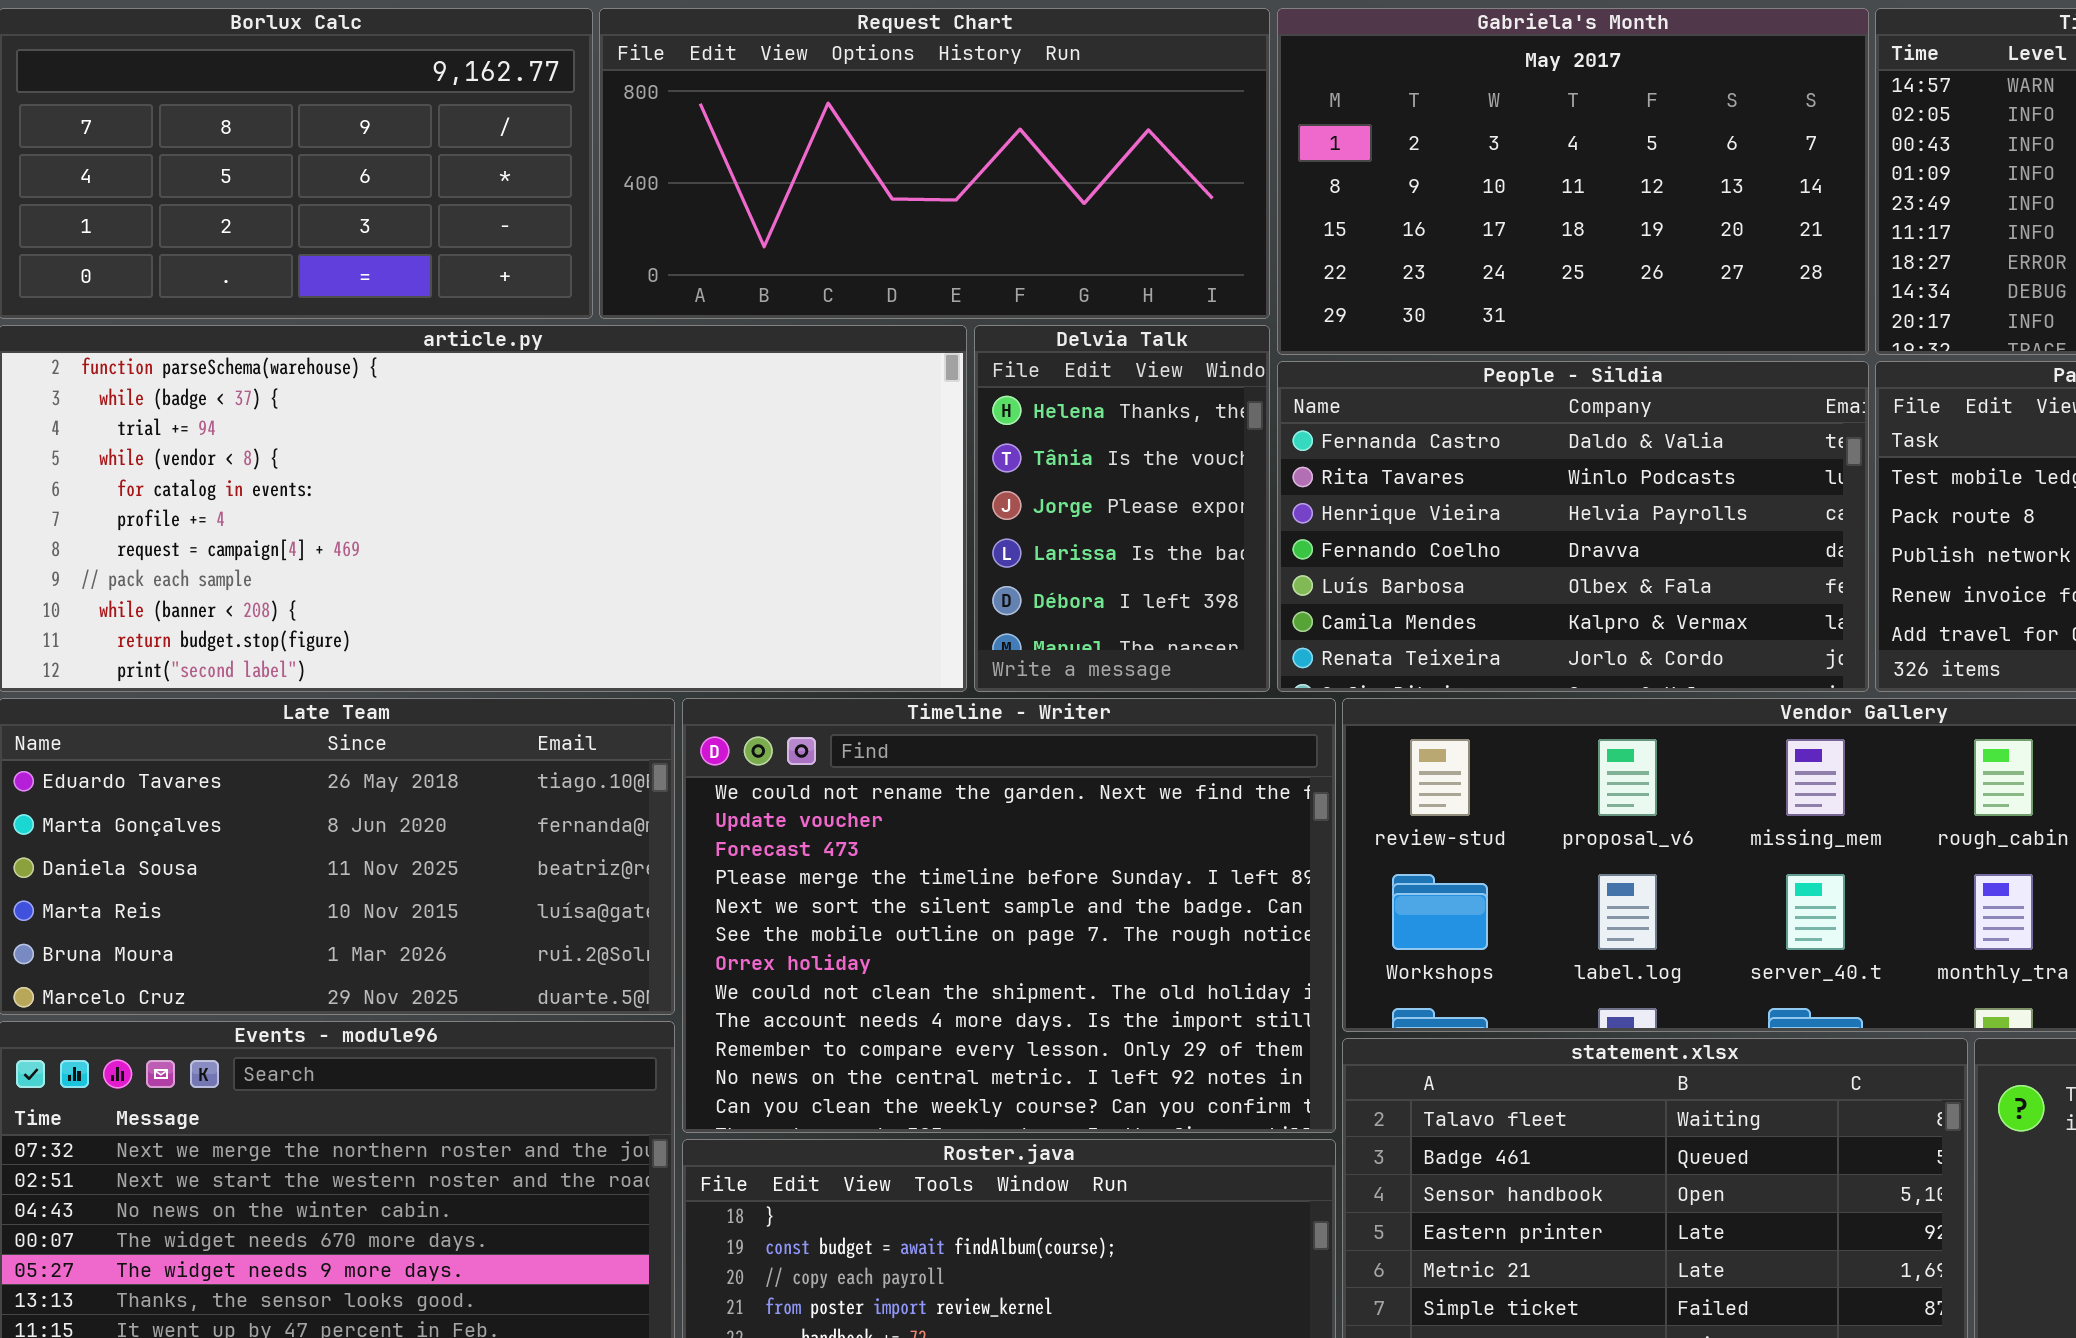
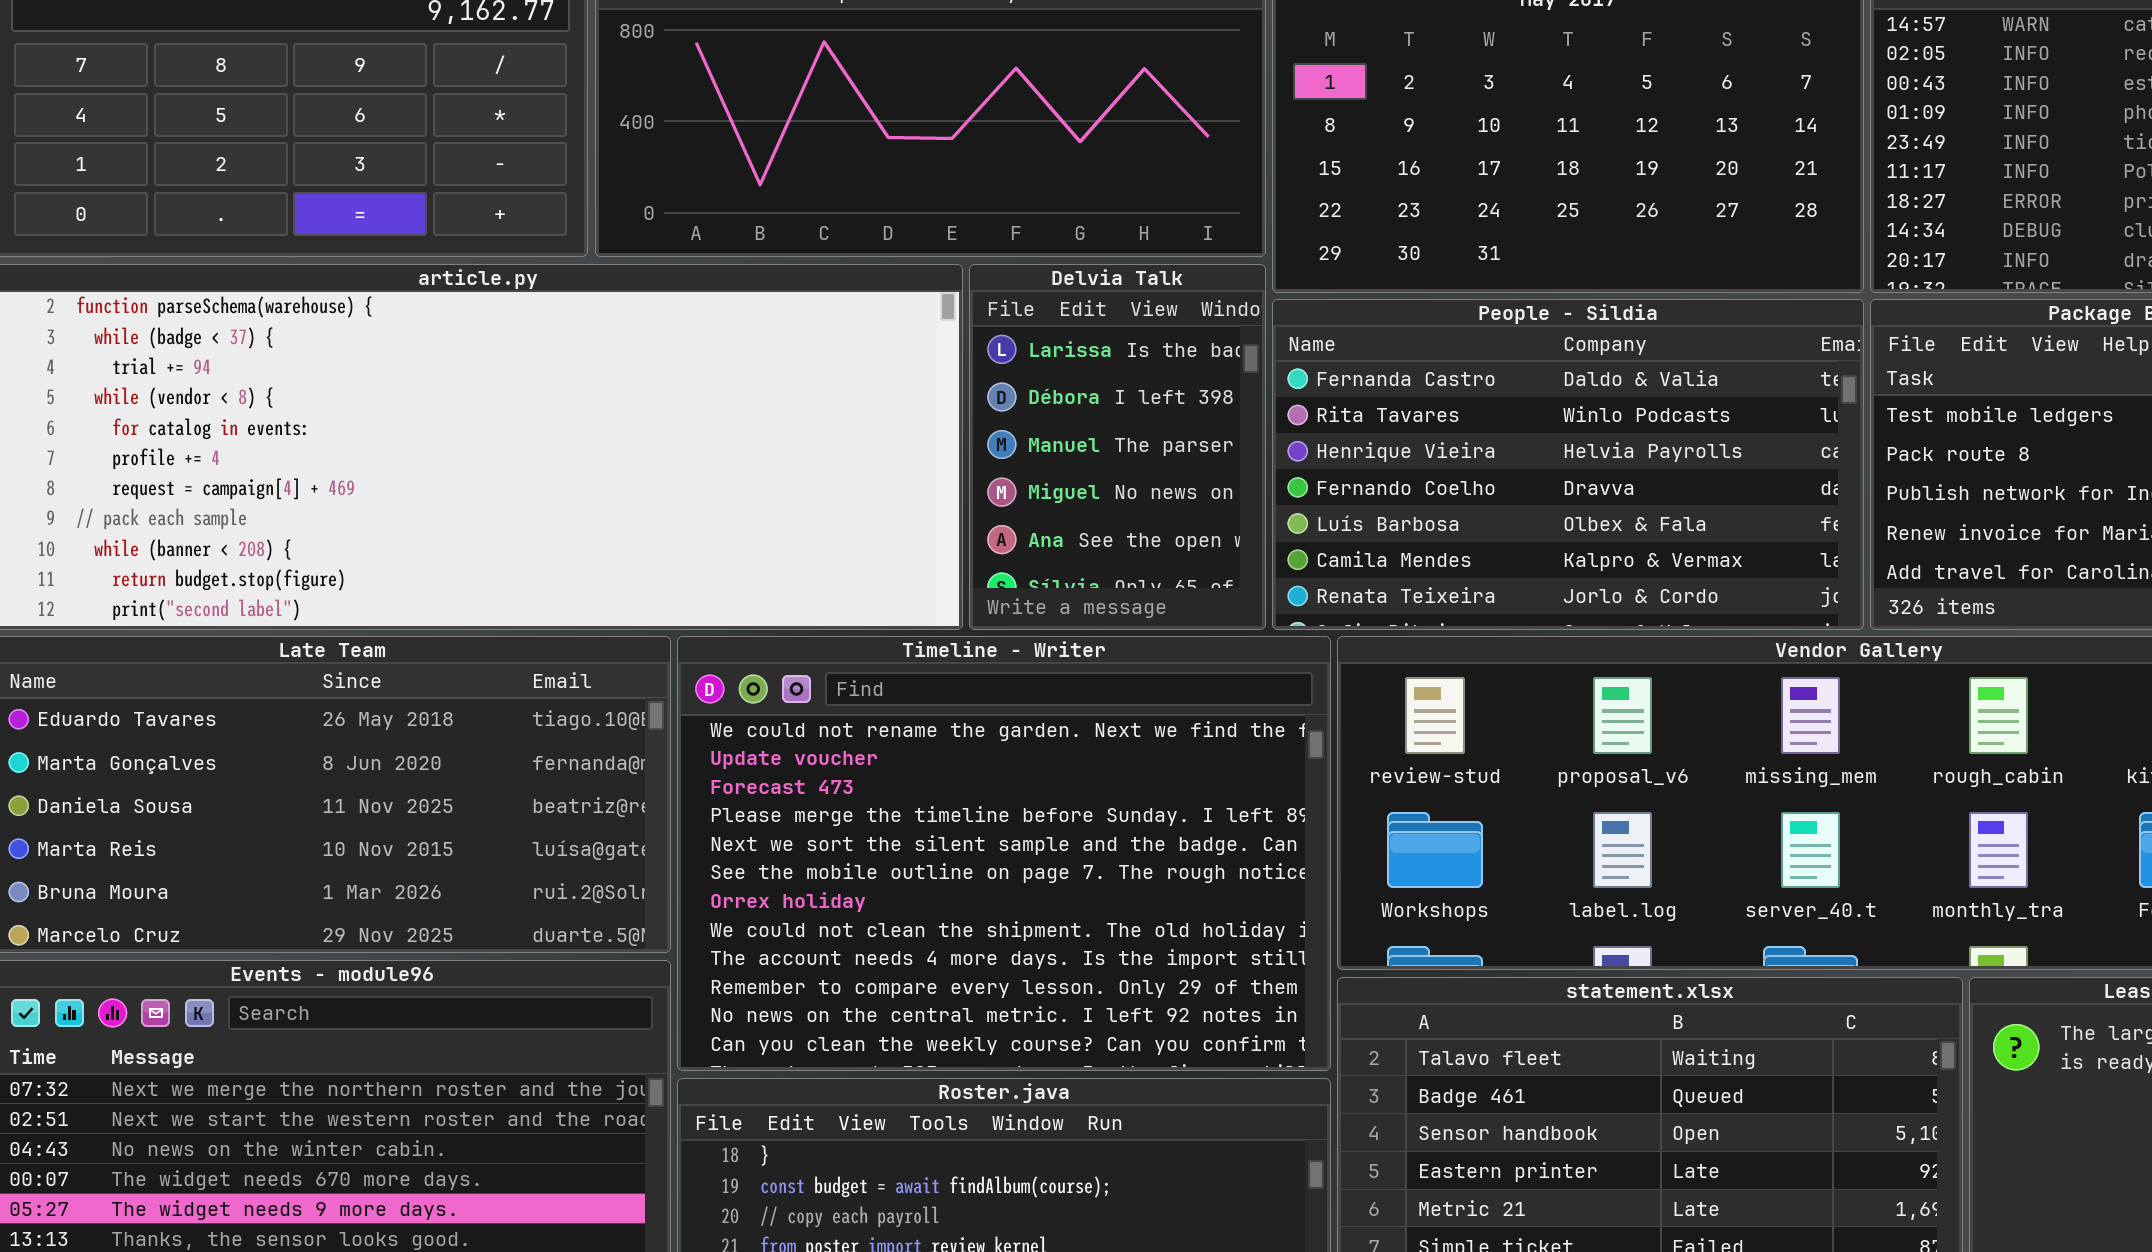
Delvia Talk: [974,325,1270,692] -> [969,264,1266,630], scrolled down 3 rows

